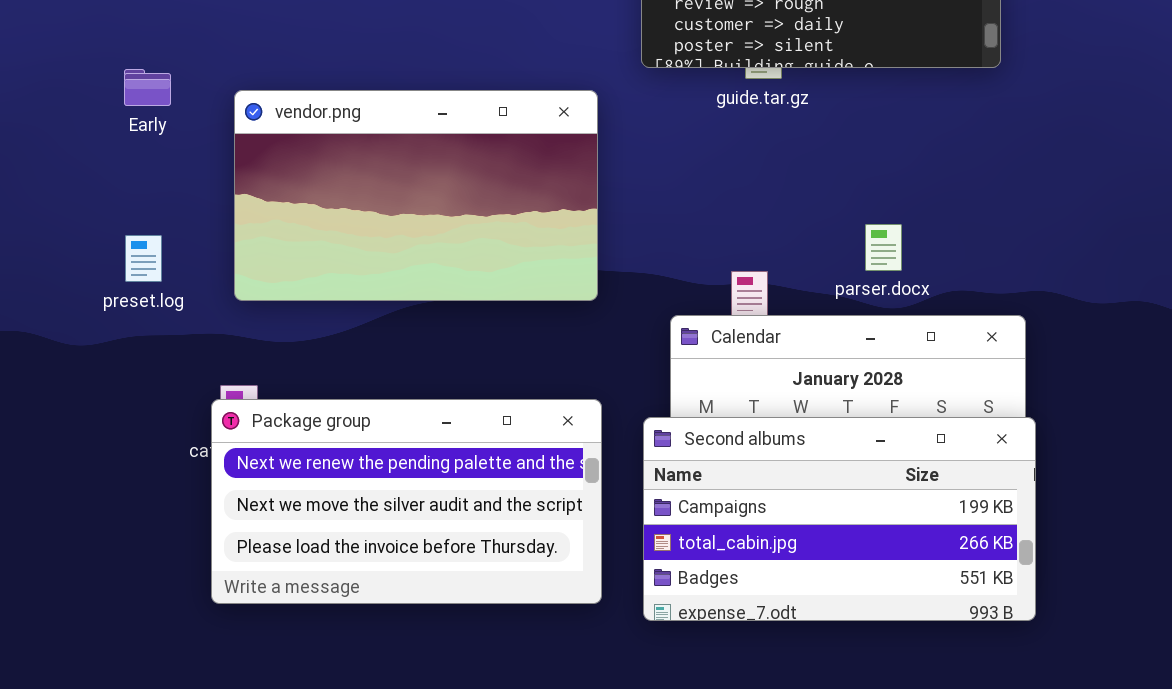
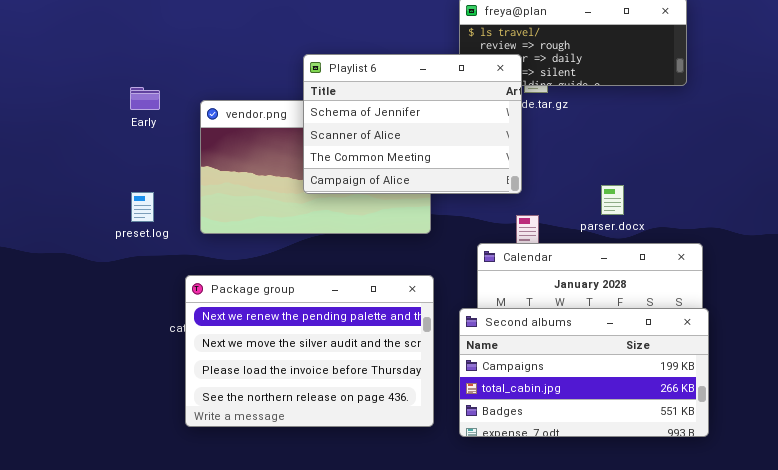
Playlist 6: none -> [303,54,522,194], opened
Package group: [211,399,602,604] -> [185,275,434,427], resized

